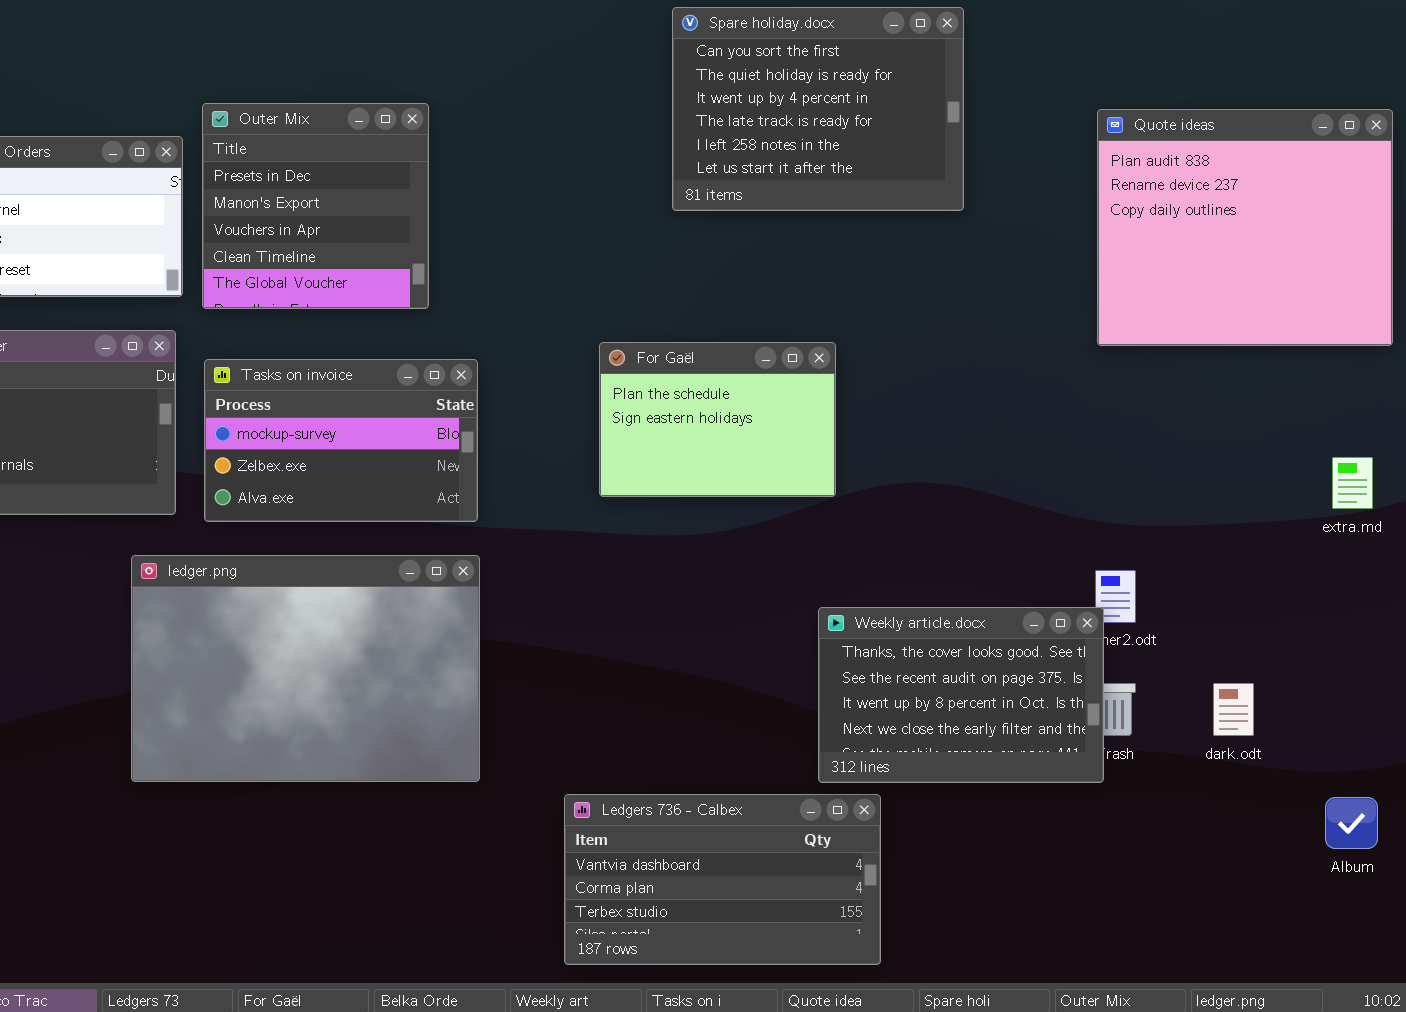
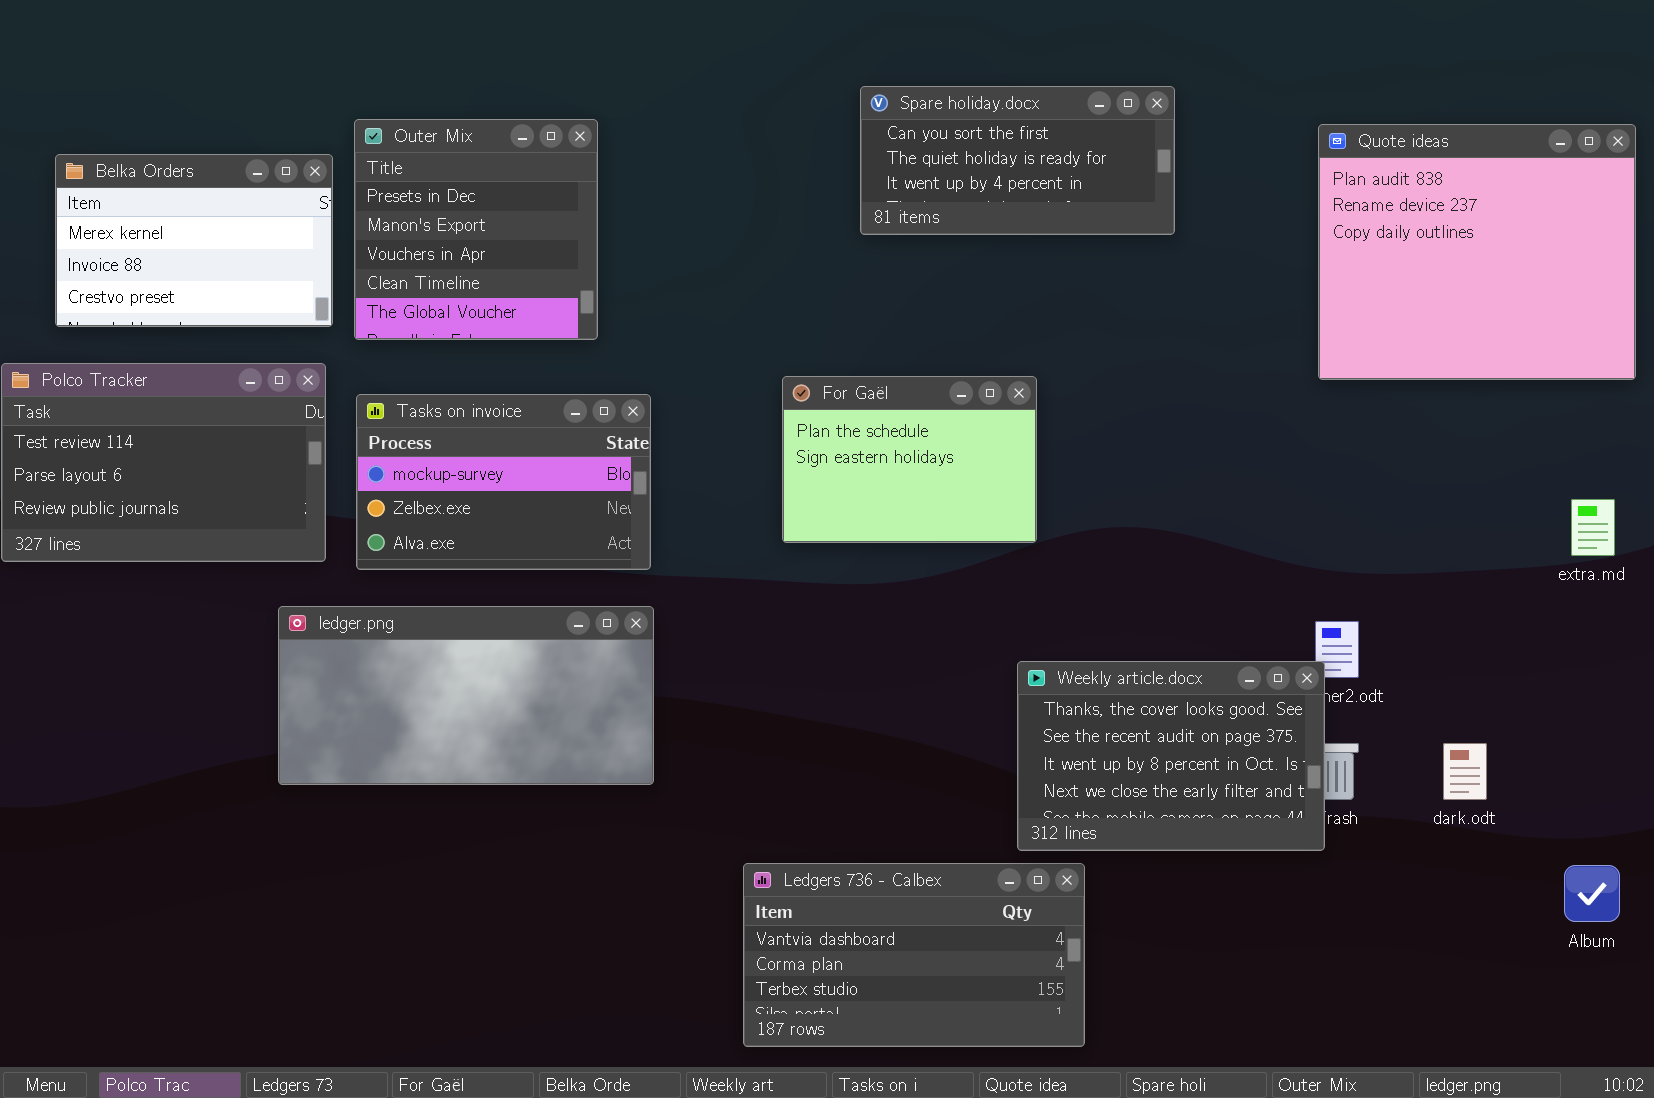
Spare holiday.docx: [672,7,964,211] -> [860,86,1175,235], resized
ledger.png: [131,555,480,782] -> [278,606,654,785], resized

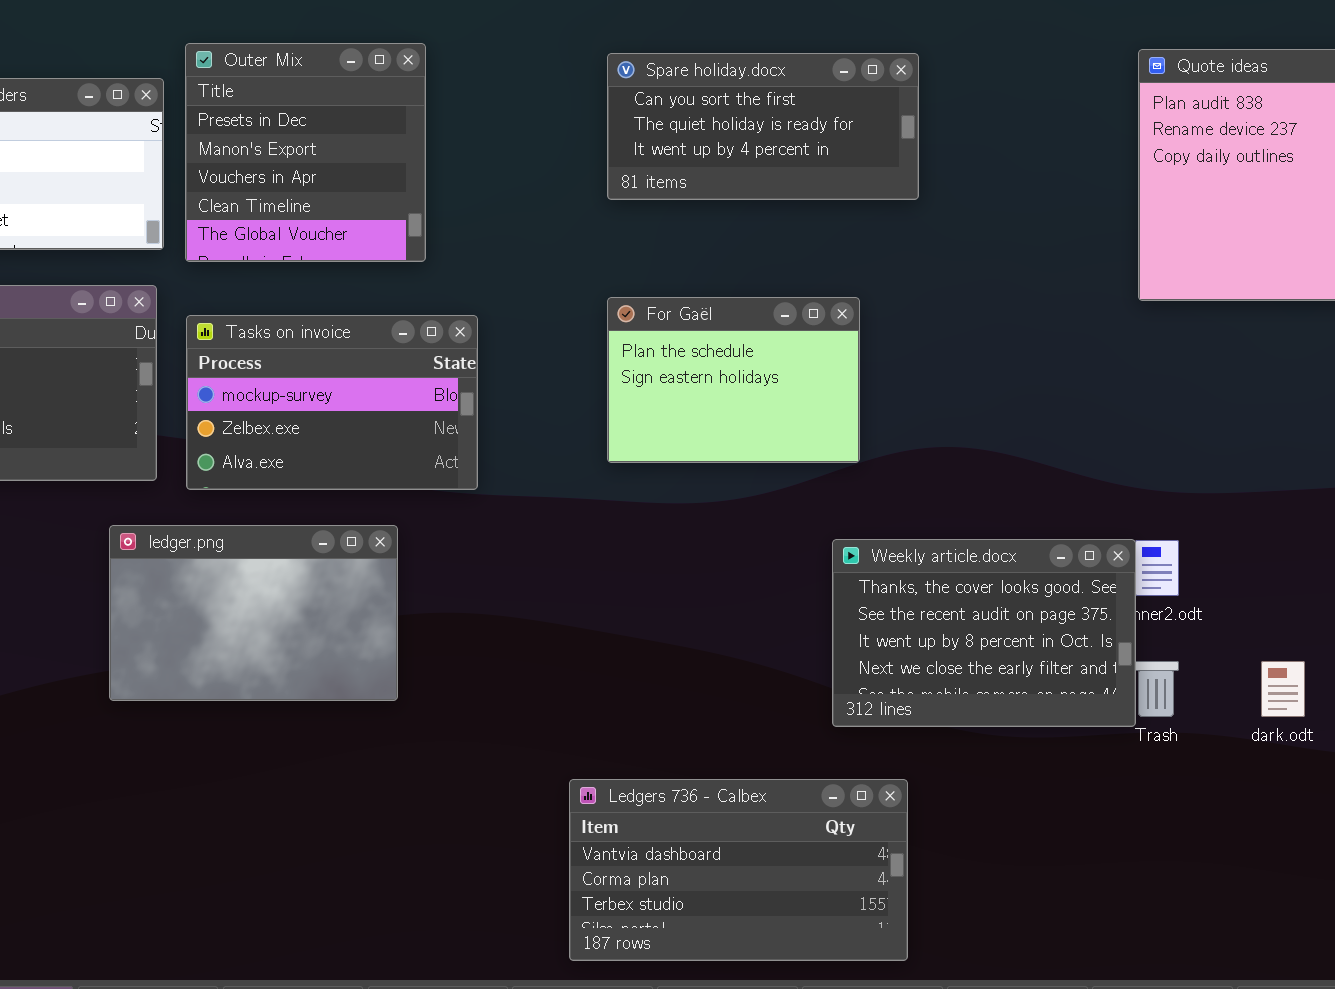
Spare holiday.docx: [860,86,1175,235] -> [607,53,919,200], moved
ledger.png: [278,606,654,785] -> [109,525,398,701], resized
Weekly article.docx: [1017,661,1325,851] -> [832,539,1136,727], moved

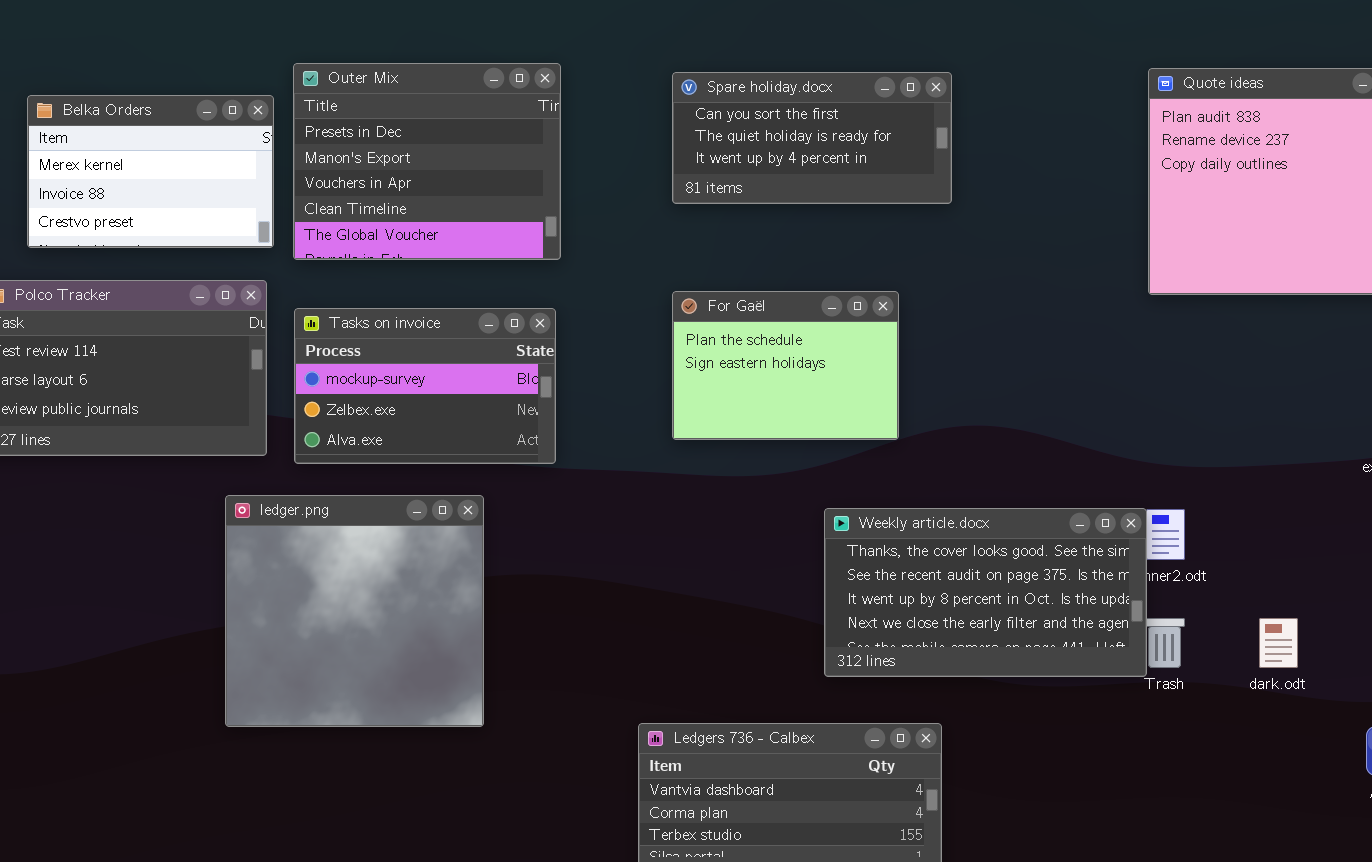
Outer Mix: [185,43,426,262] -> [293,63,561,260], resized
ledger.png: [109,525,398,701] -> [225,495,484,727], resized
Weekly article.docx: [832,539,1136,727] -> [824,508,1147,677], resized

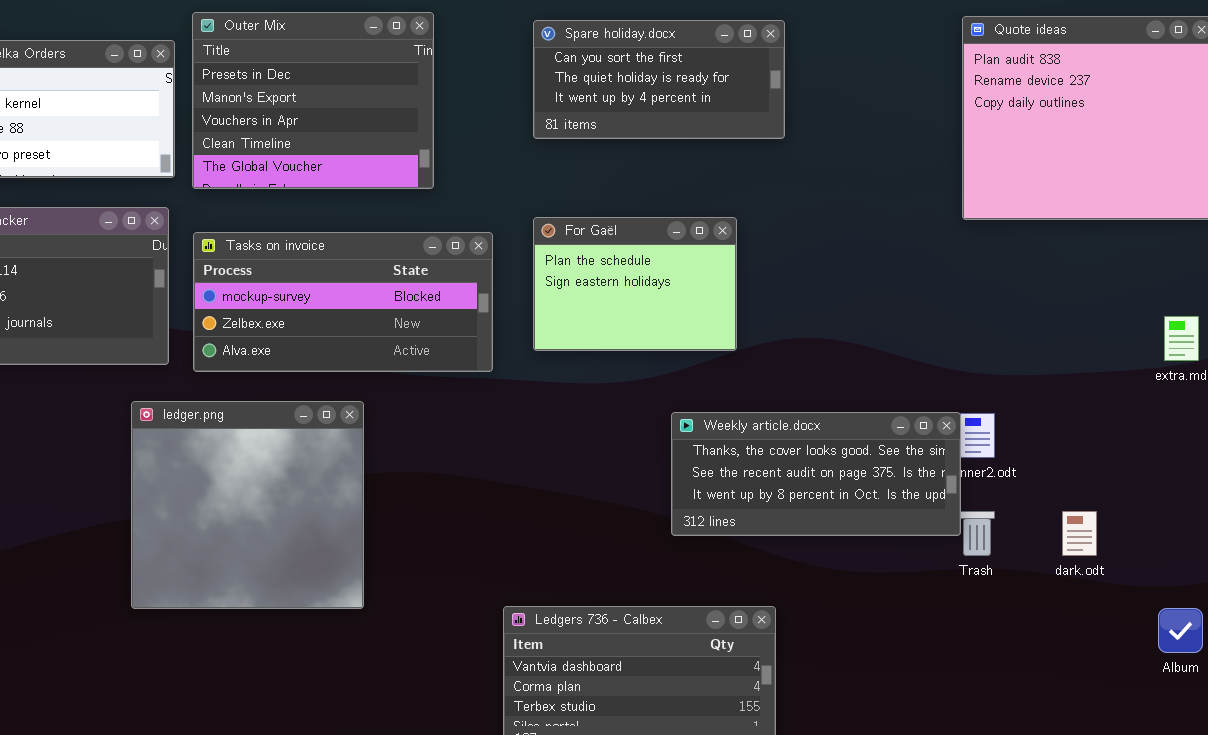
Tasks on invoice: [294,308,556,464] -> [193,232,493,372], resized
Weekly article.docx: [824,508,1147,677] -> [671,412,961,536], resized

